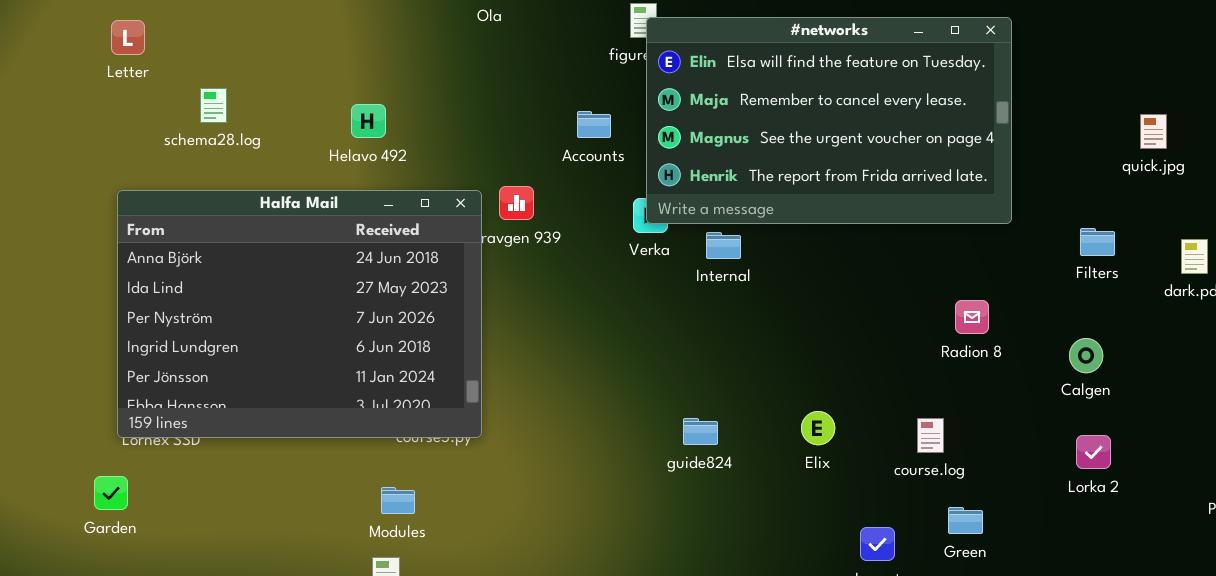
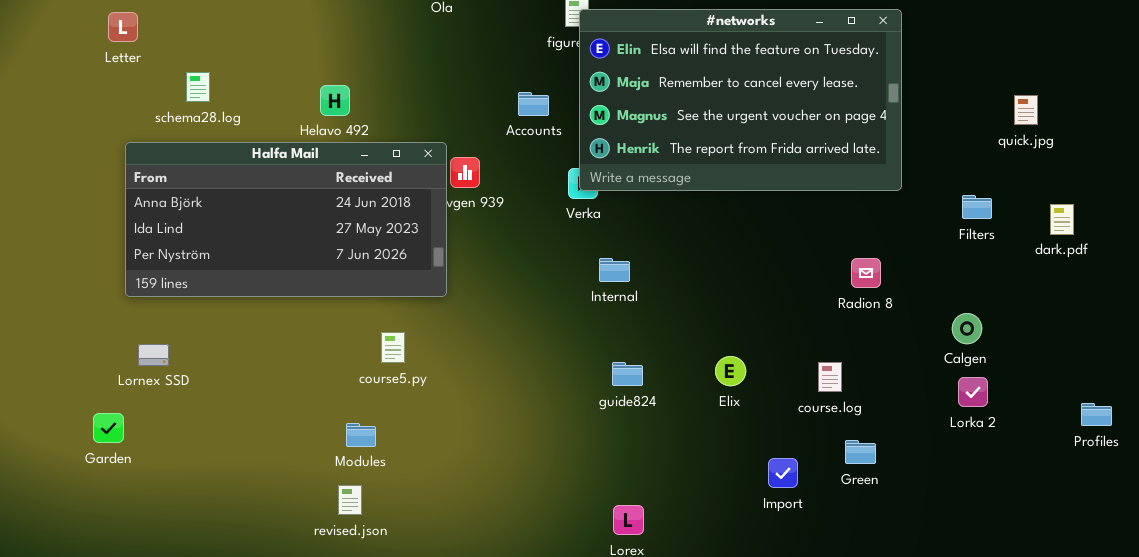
Halfa Mail: [117,190,482,438] -> [125,142,447,297], moved, resized
Internal: [706,232,741,259] -> [599,258,630,282], moved
Calgen: [1069,338,1103,373] -> [952,313,982,344], moved

